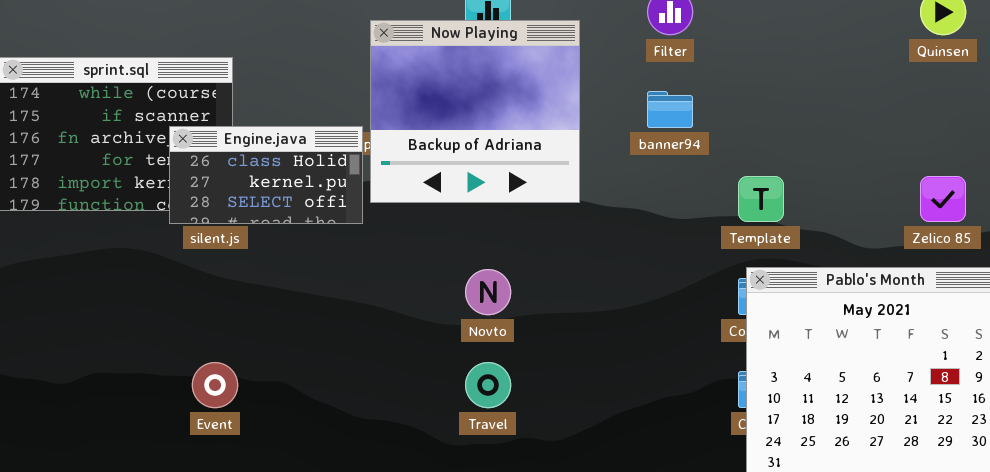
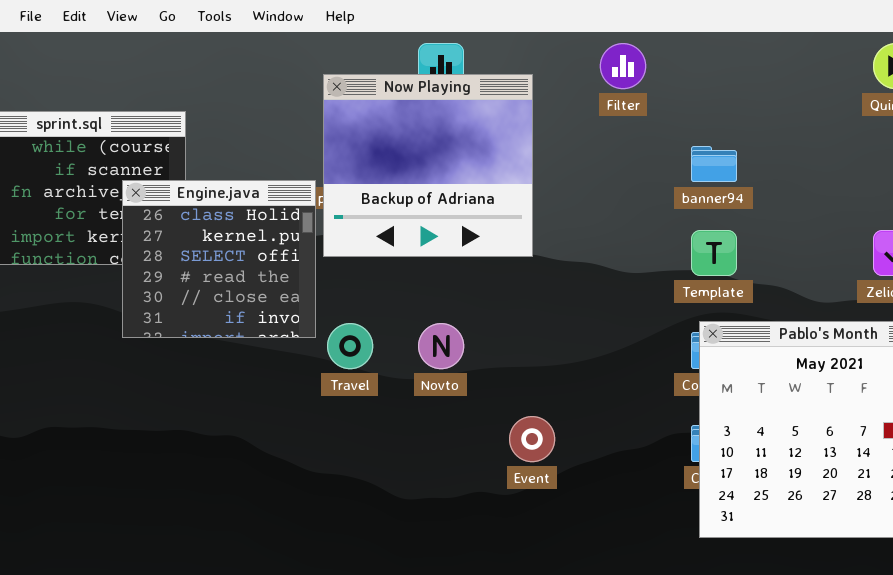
banner94: [647,91,693,128] -> [691,146,737,182], moved
Engine.java: [169,126,363,224] -> [122,180,316,338], resized
Event: [192,362,238,408] -> [509,416,555,462], moved
Travel: [465,362,511,408] -> [327,323,373,369], moved

